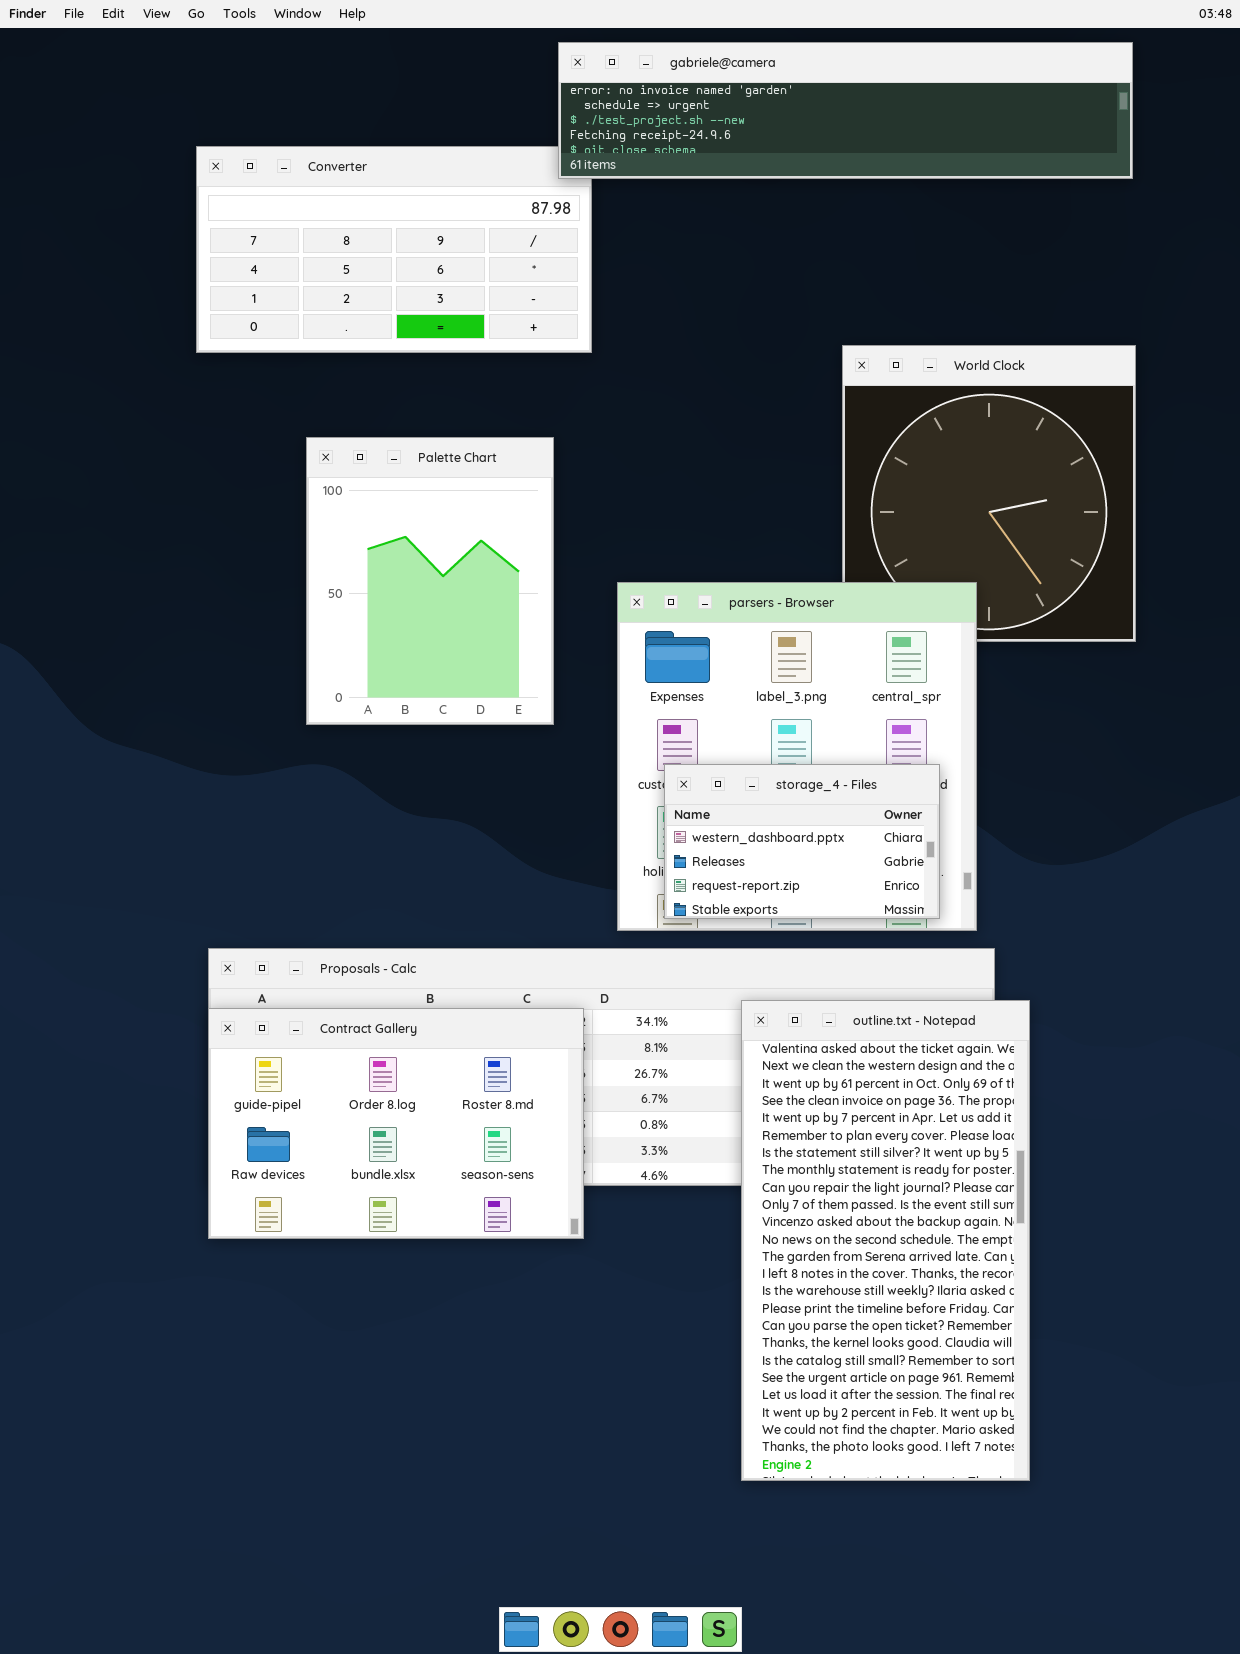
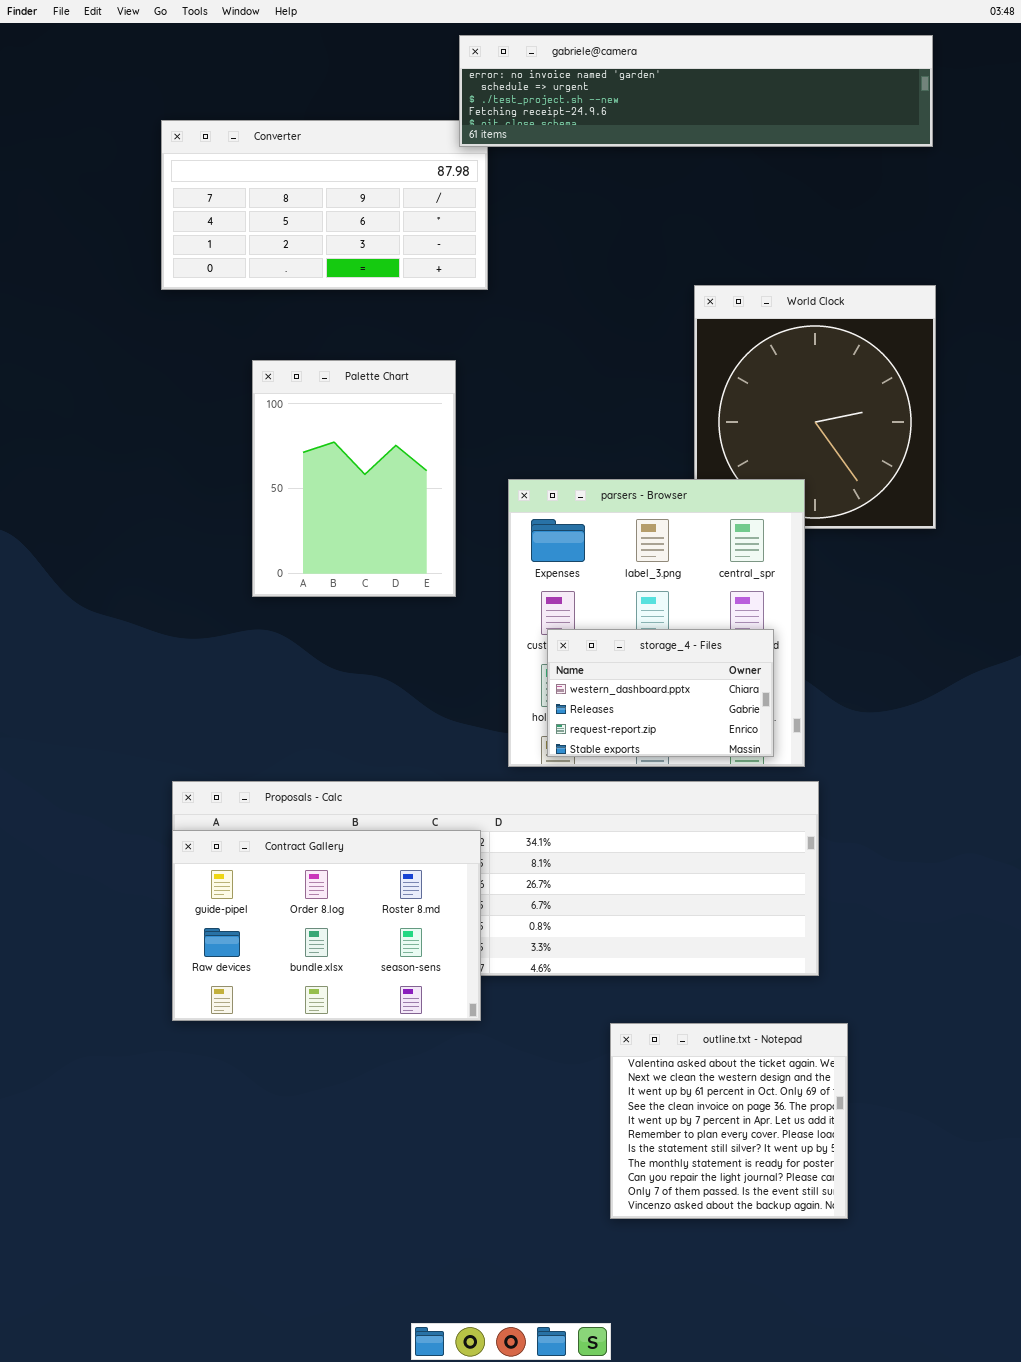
outline.txt - Notepad: [741,1000,1030,1481] -> [610,1023,848,1219], resized

